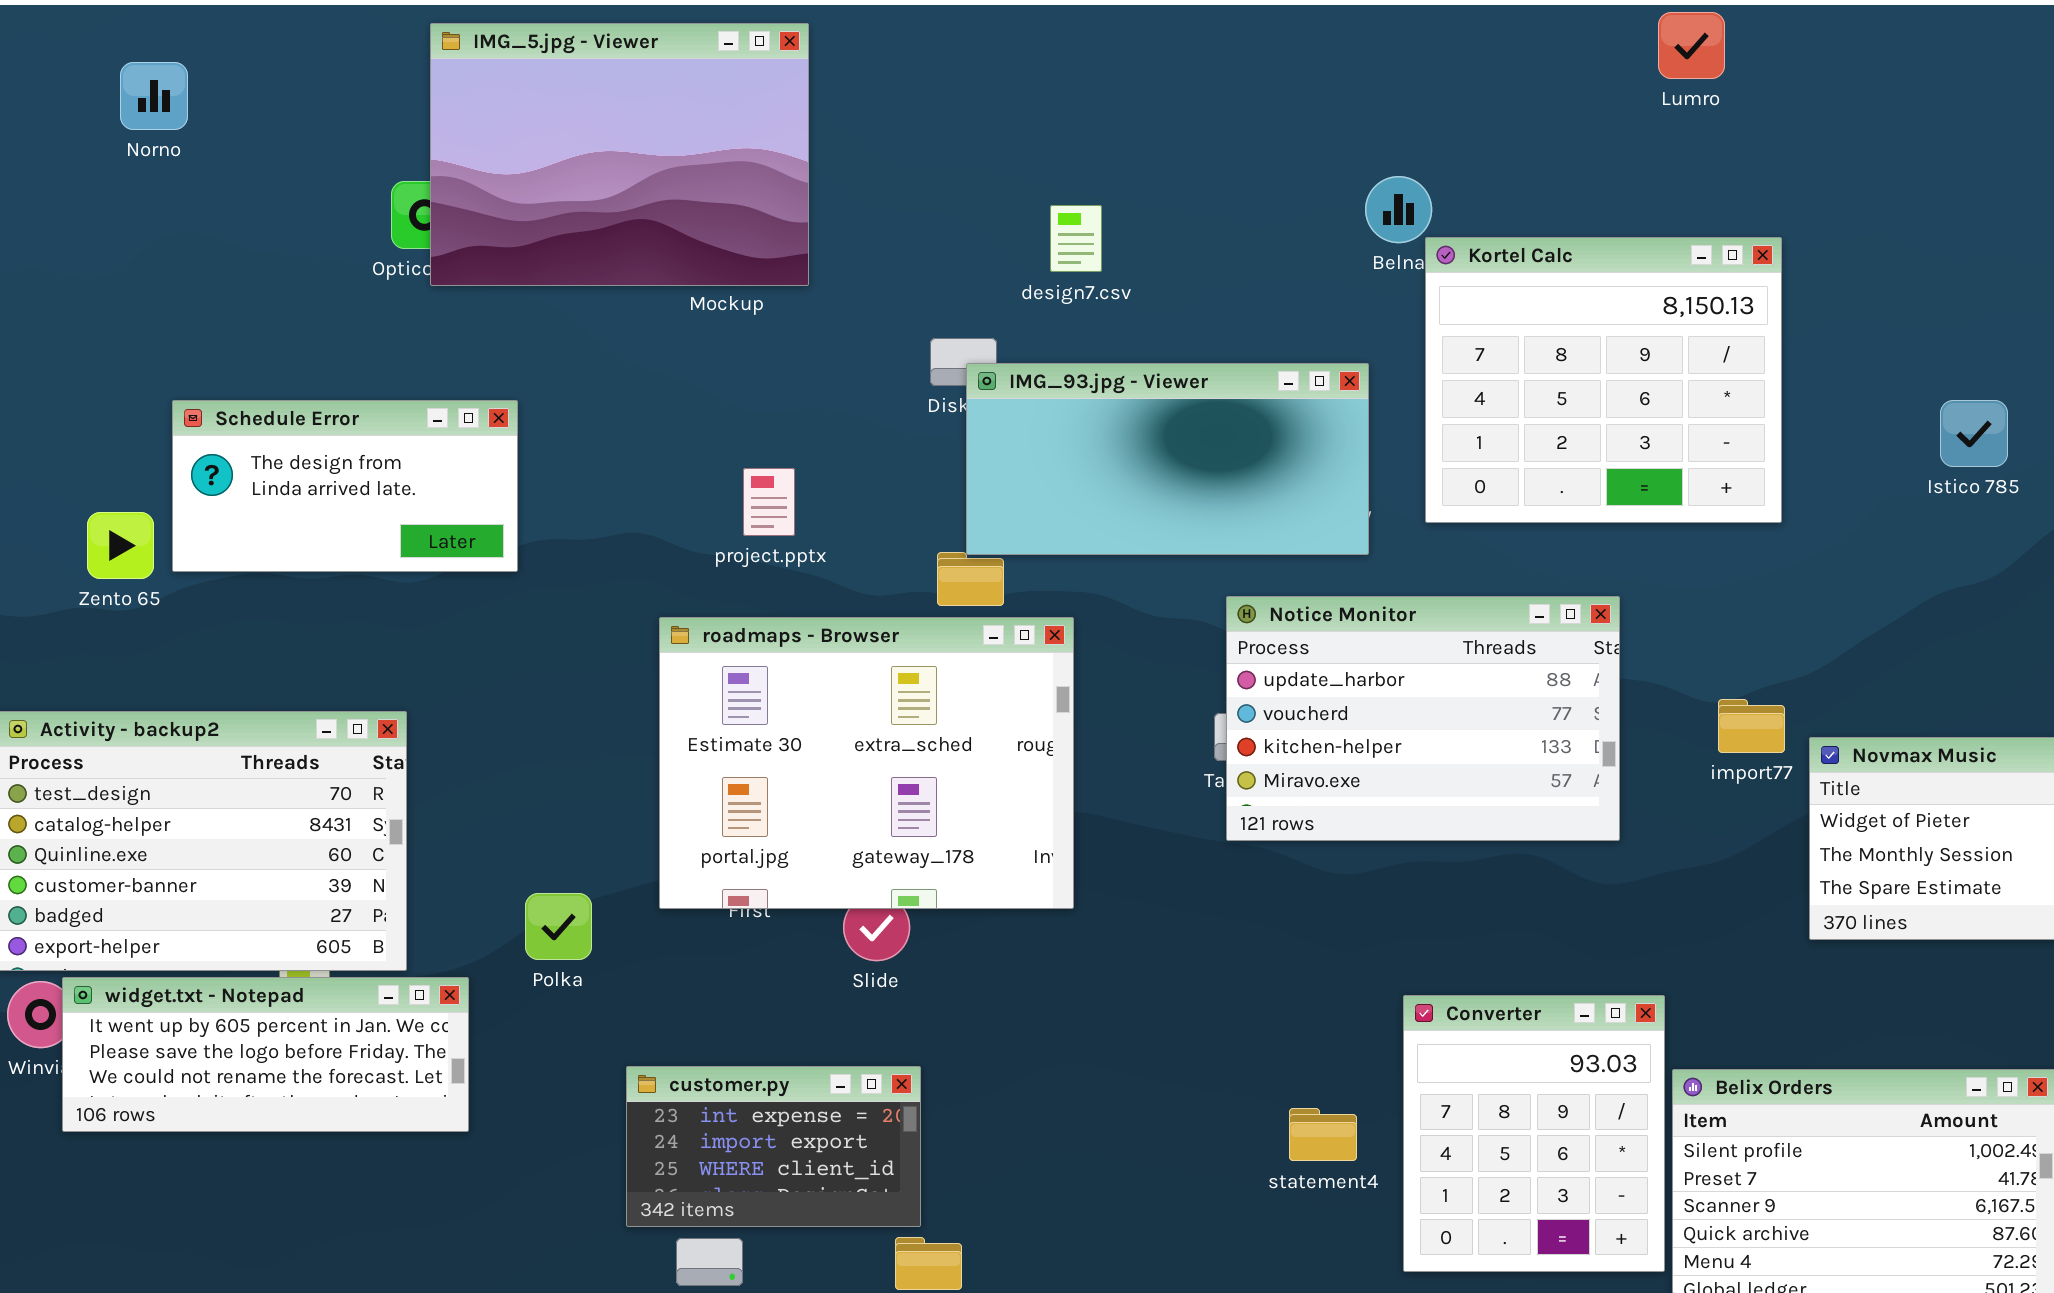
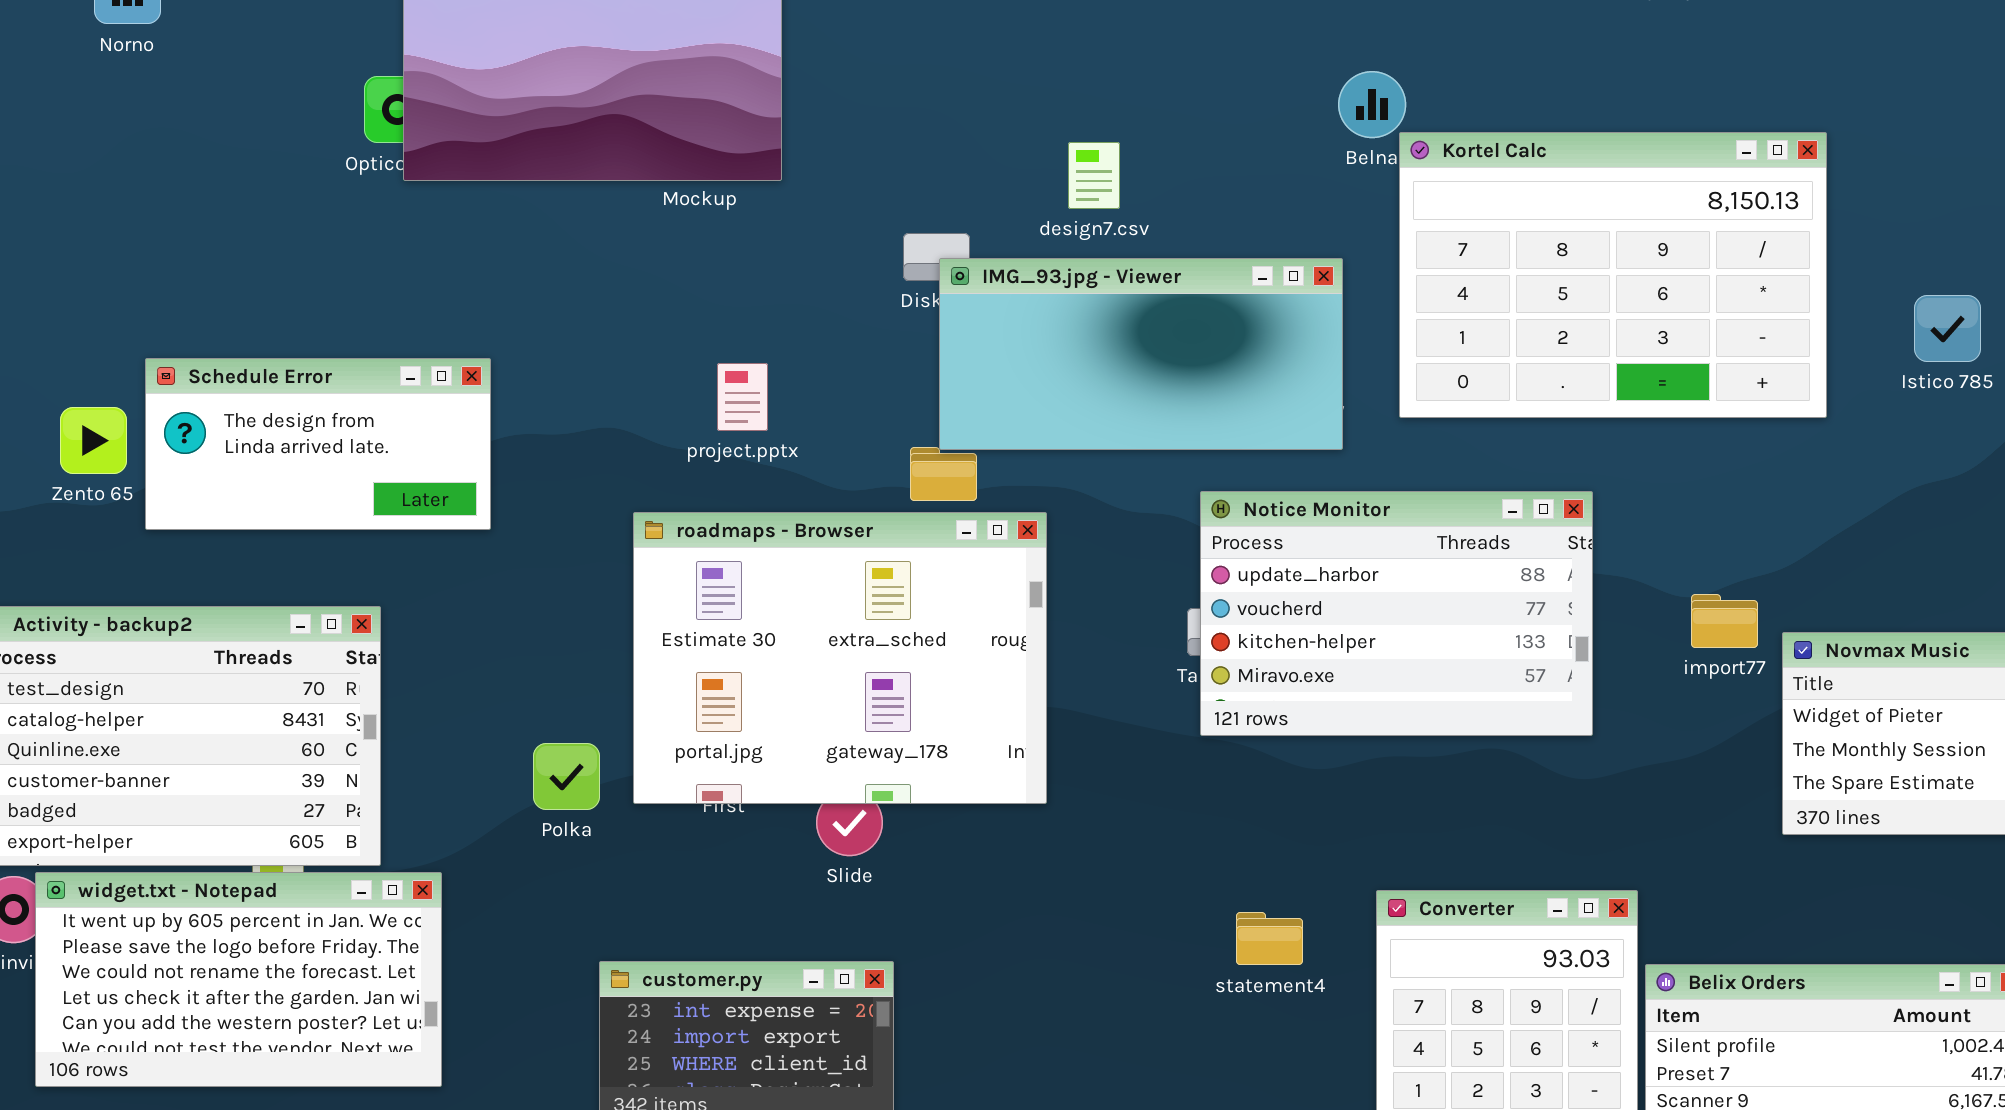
design7.csv: [1050,205,1102,272] -> [1068,142,1120,209], moved
Kortel Calc: [1425,237,1782,523] -> [1399,132,1827,418], resized
Schedule Error: [172,400,518,572] -> [145,358,491,530], moved
Polka: [525,893,592,960] -> [533,743,600,810], moved
widget.txt - Notepad: [62,977,469,1132] -> [35,872,442,1087], resized
statement4: [1289,1108,1357,1161] -> [1236,912,1303,965], moved

